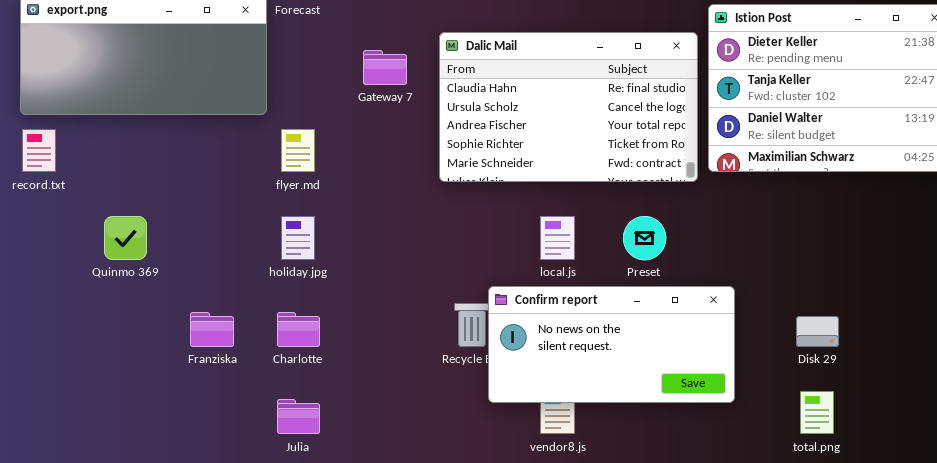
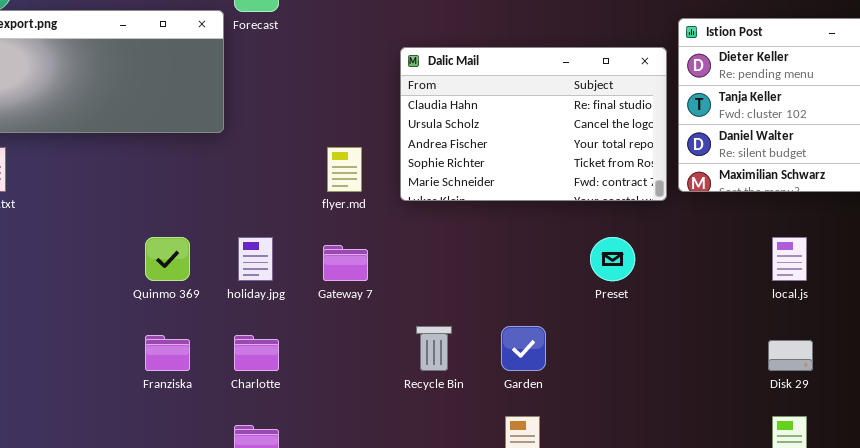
Gateway 7: [363,50,407,85] -> [323,245,368,281], moved
flyer.md: [281,129,315,172] -> [327,147,362,192], moved
Quinmo 369: [104,216,147,260] -> [145,237,190,281], moved
local.js: [540,216,575,260] -> [772,237,807,281], moved
Confirm report: [488,286,735,403] -> none, closed

